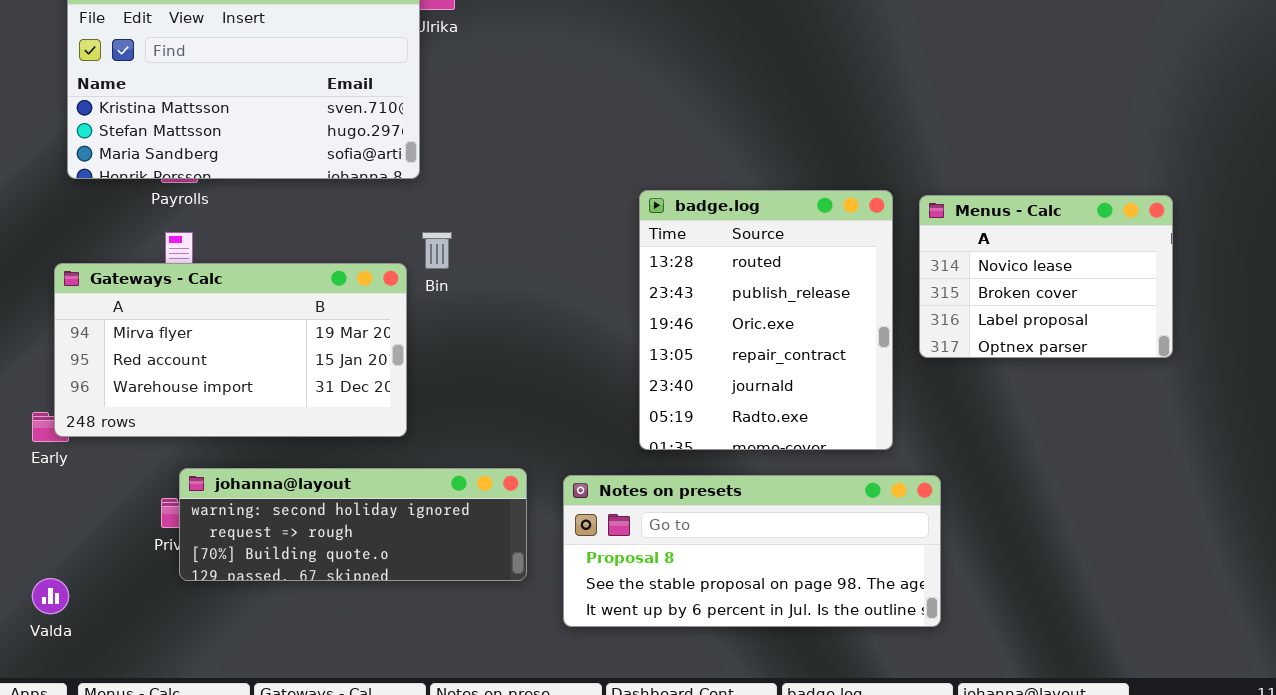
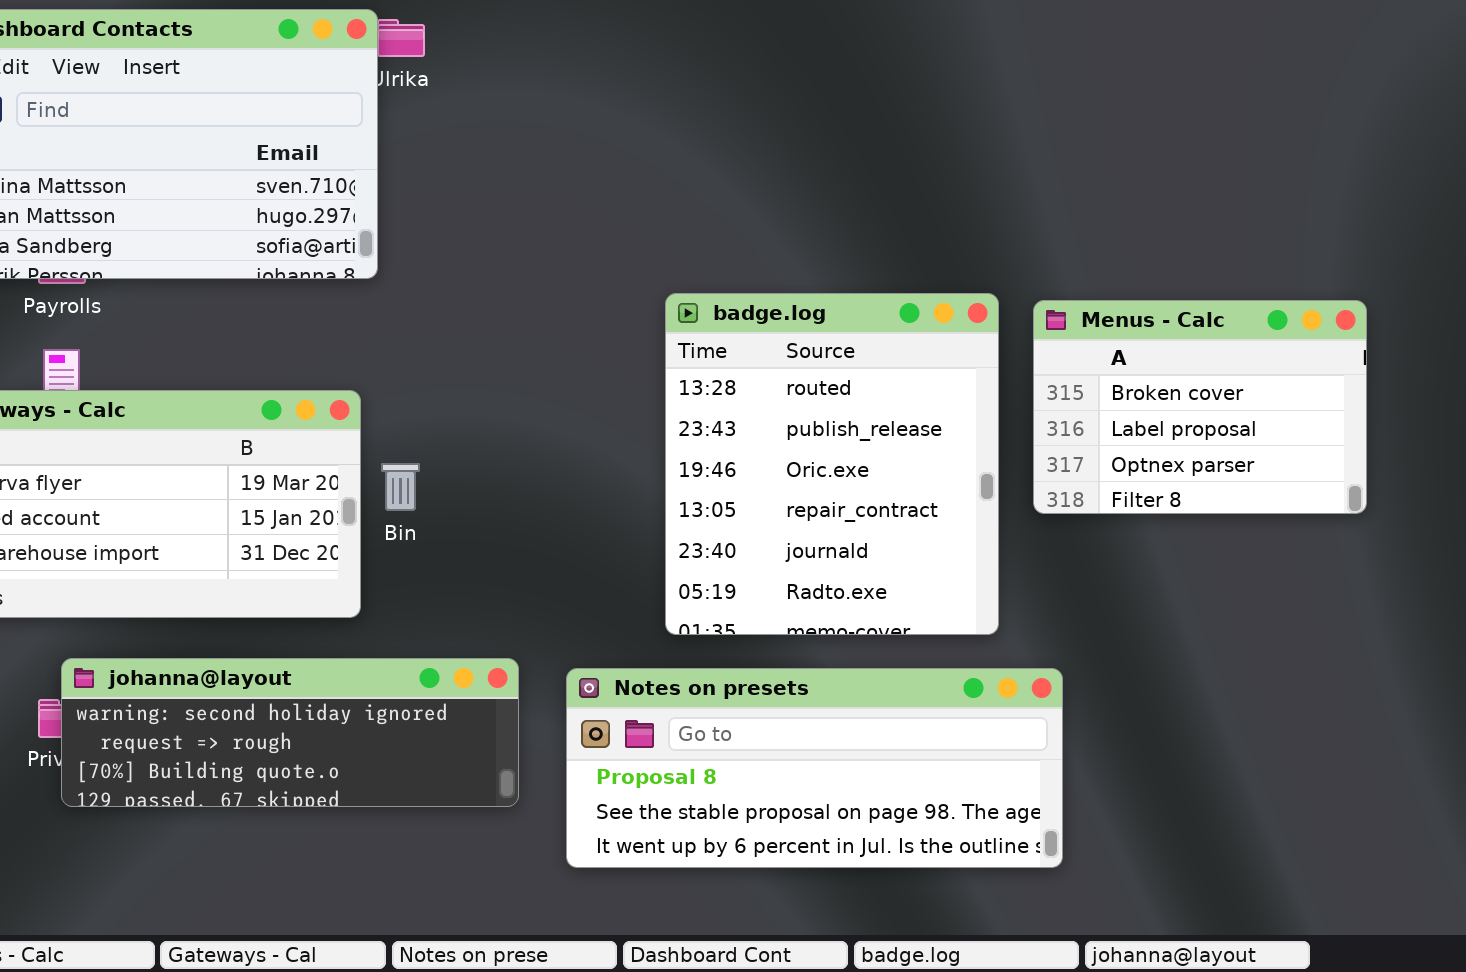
Menus - Calc: [919,195,1173,358] -> [1033,300,1367,514], scrolled down 1 row
Bin: [422,232,452,269] -> [381,463,420,511], moved

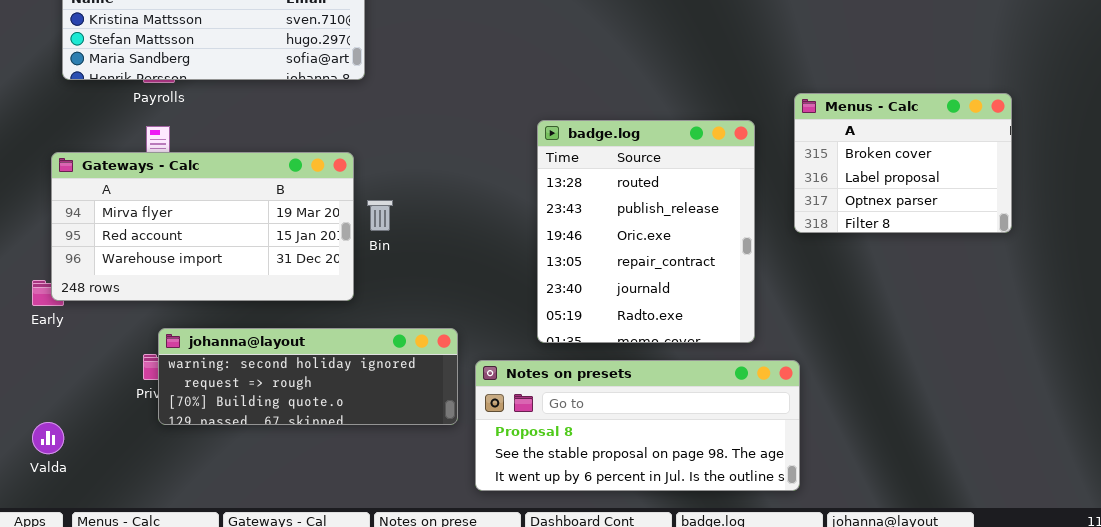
badge.log: [665,293,999,635] -> [537,120,755,343], moved
Notes on presets: [566,668,1063,868] -> [475,360,800,491], moved

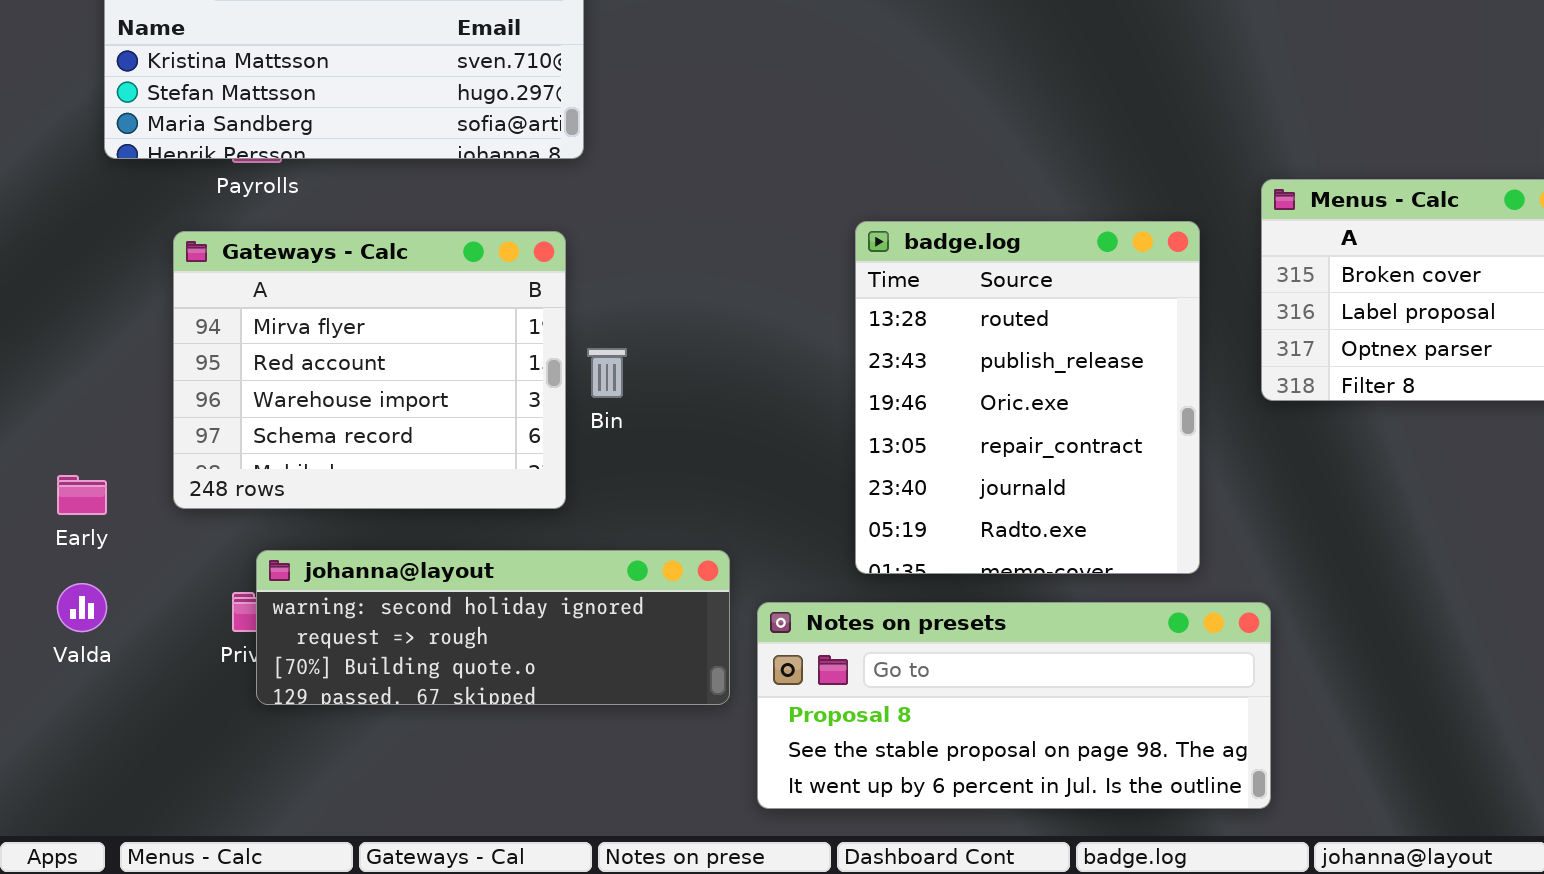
Gateways - Calc: [51,152,354,301] -> [173,231,566,509], resized
Valda: [32,422,64,454] -> [57,583,107,632], moved

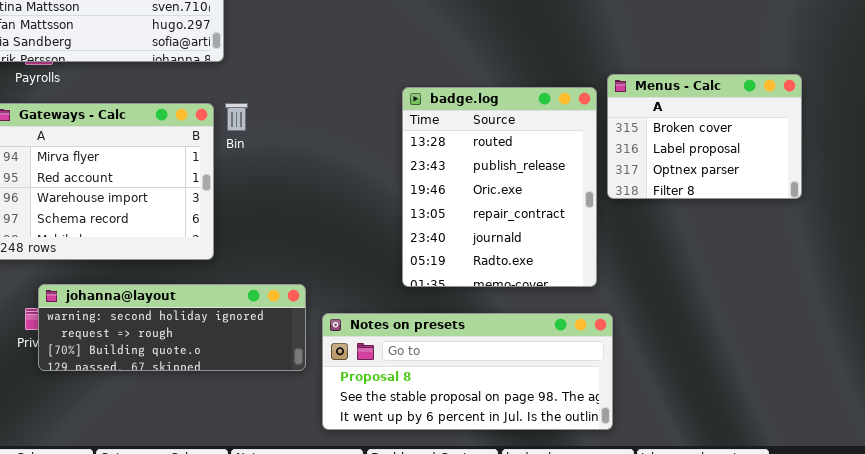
badge.log: [855,221,1200,574] -> [402,87,597,287], moved
Bin: [587,348,627,398] -> [225,103,248,131], moved

